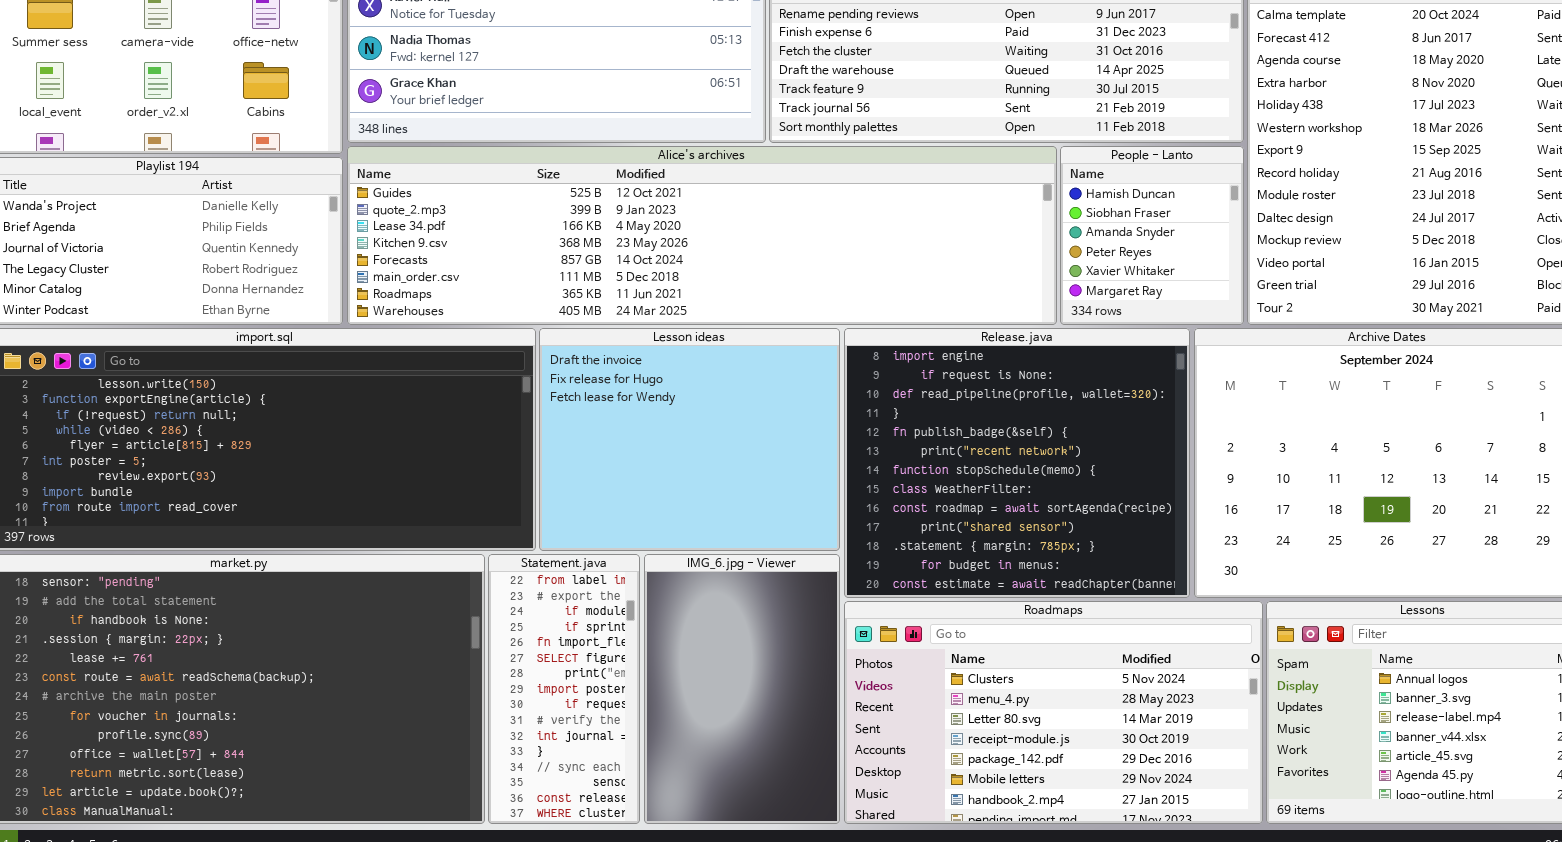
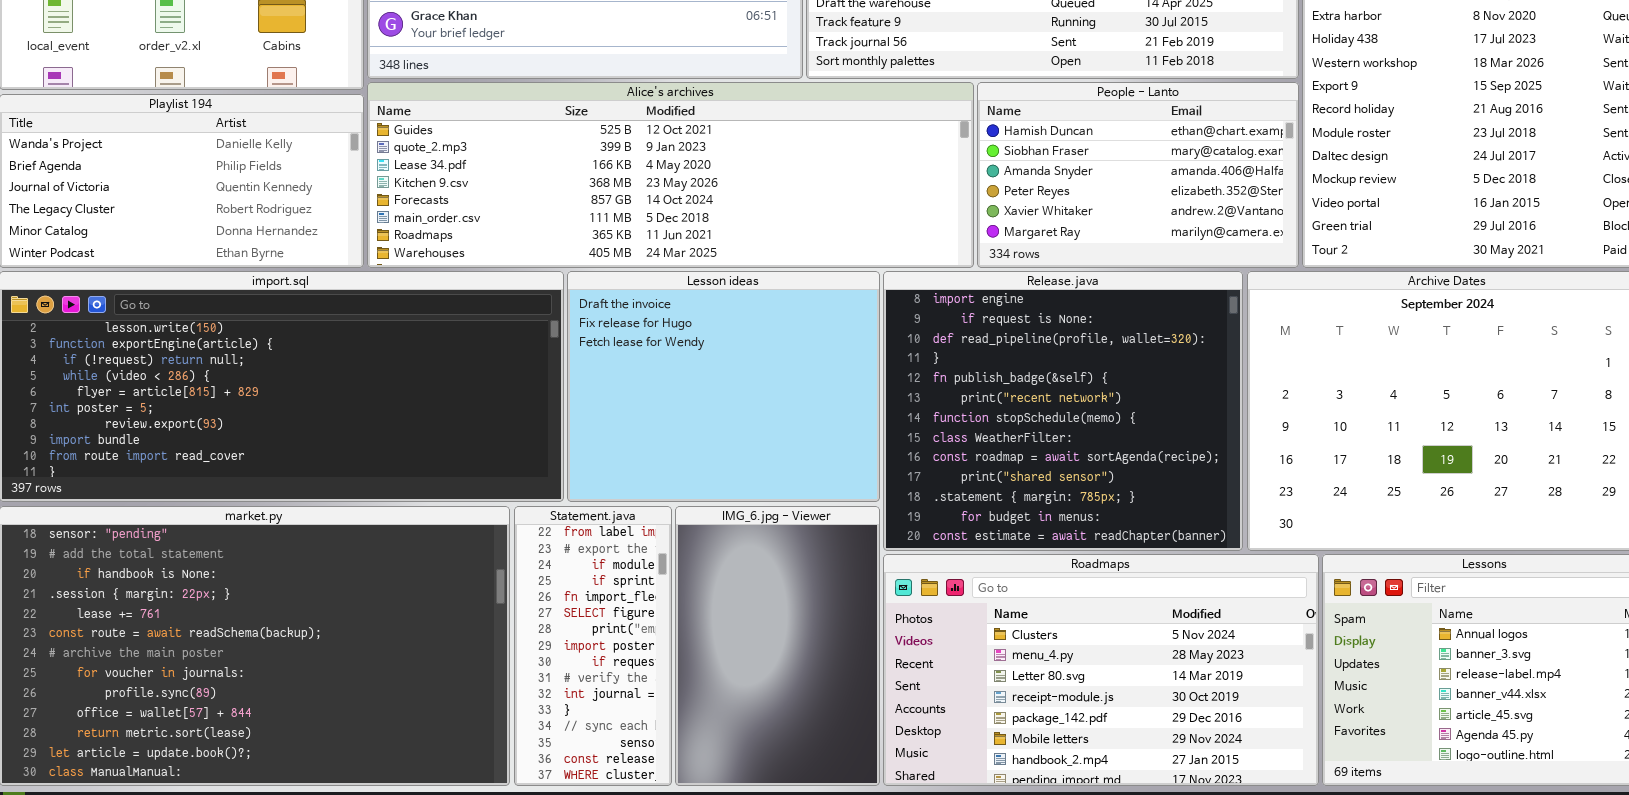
Alice's archives: [347,146,1057,325] -> [367,82,974,268], resized
People - Lanto: [1060,146,1244,325] -> [977,82,1299,268], resized

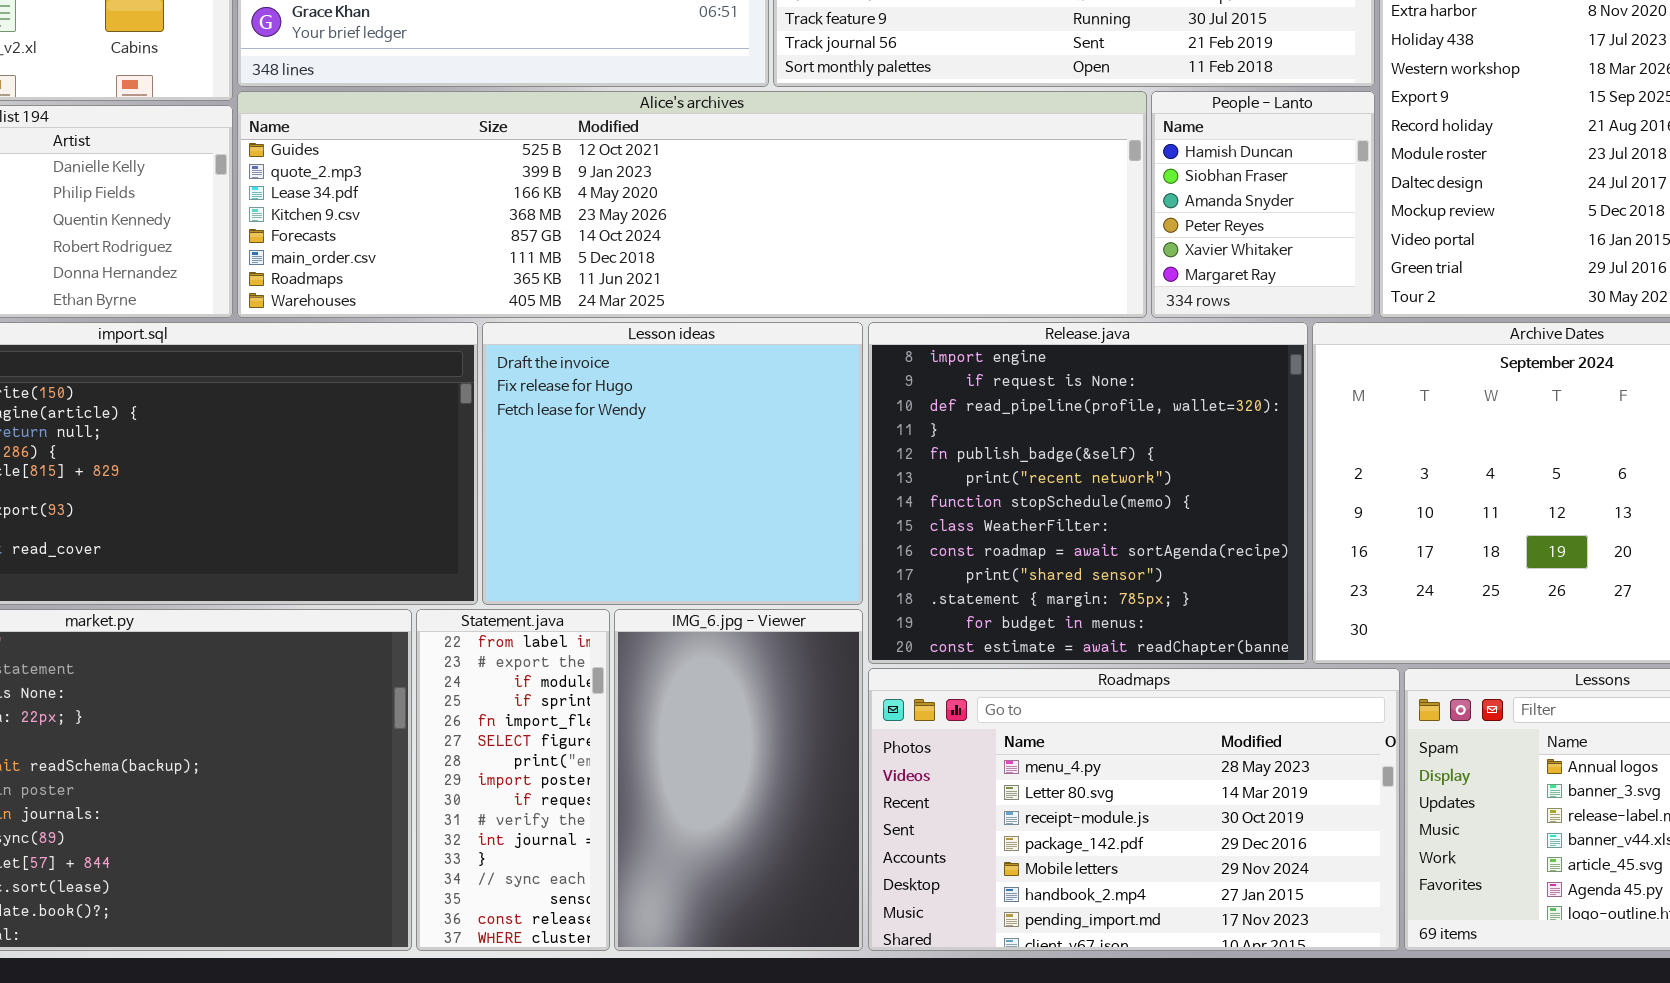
Alice's archives: [367,82,974,268] -> [237,91,1147,318], resized
People - Lanto: [977,82,1299,268] -> [1151,91,1375,318], resized
Roadmaps: [883,554,1319,786] -> [868,668,1400,951], scrolled down 1 row

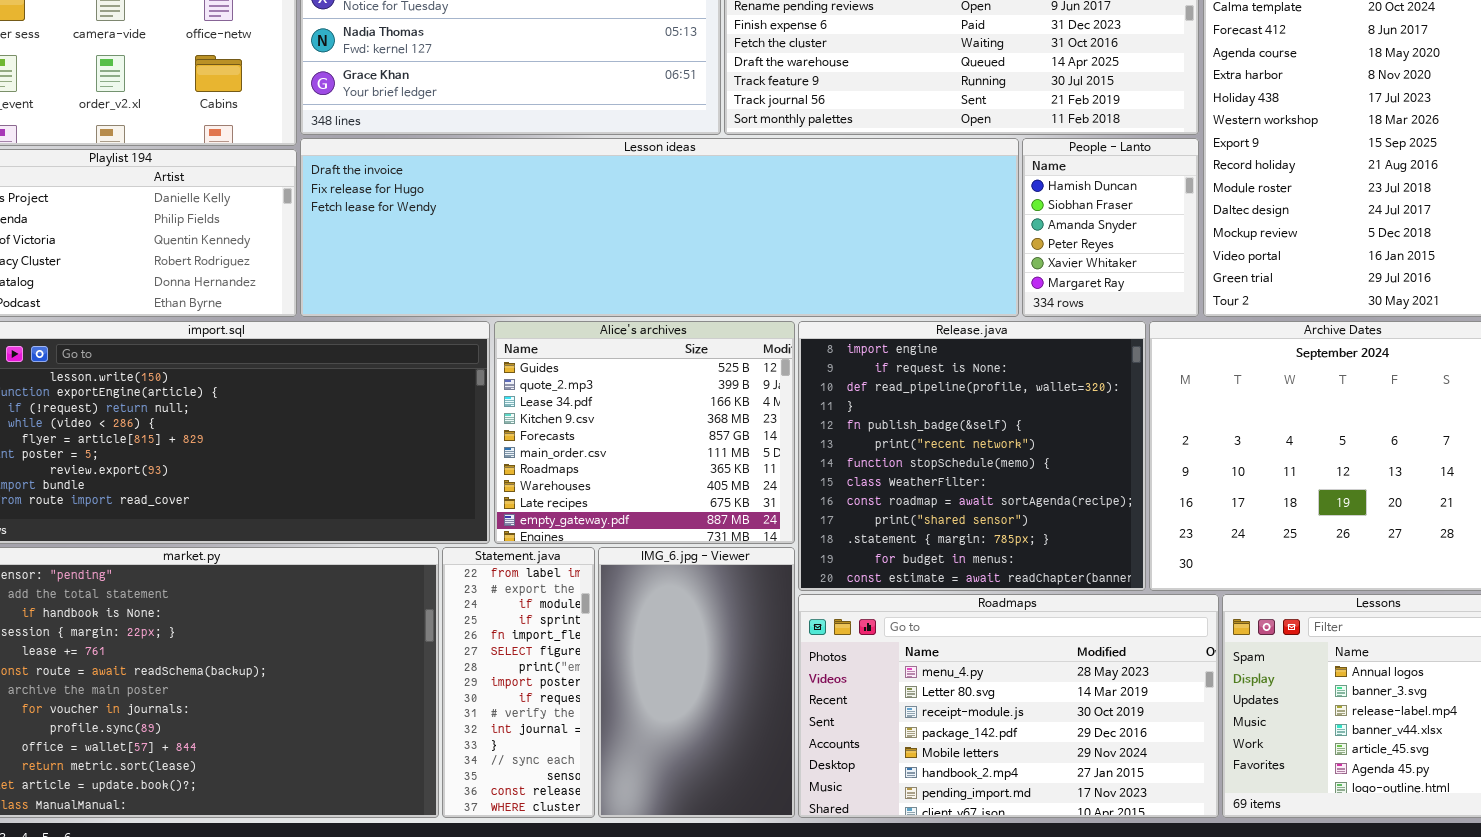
Alice's archives: [237,91,1147,318] -> [494,321,795,544], moved, resized
Lesson ideas: [482,322,863,605] -> [300,138,1019,317], moved, resized

